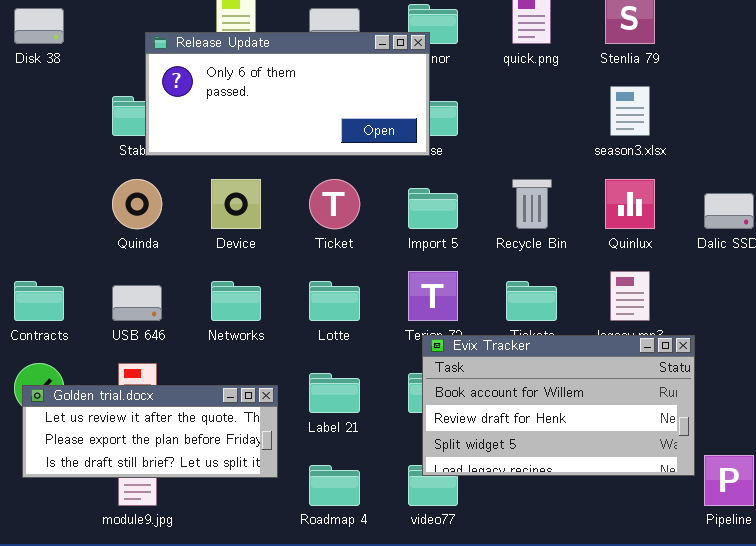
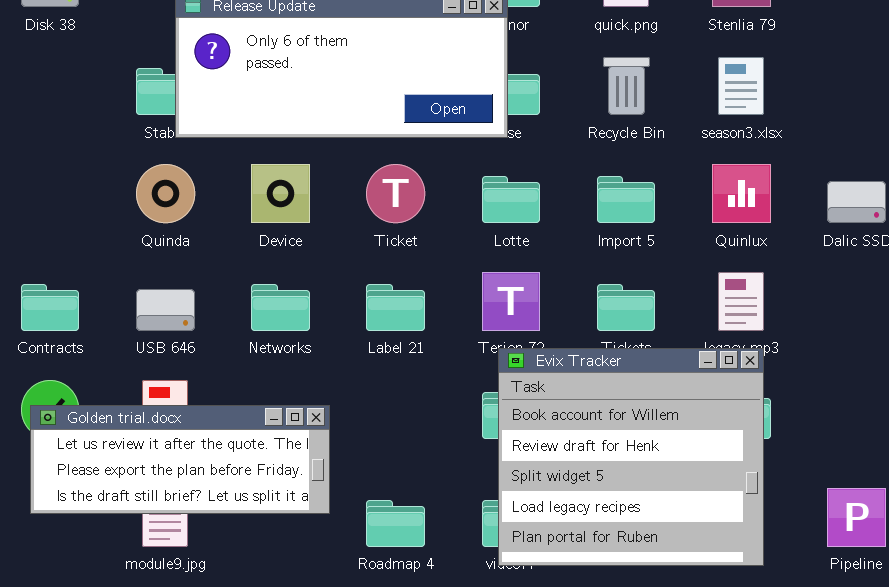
Recycle Bin: [512,179,552,229] -> [603,57,650,115], moved
Import 5: [408,188,458,229] -> [597,176,655,223], moved
Lotte: [309,281,360,321] -> [482,176,540,223], moved
Evix Tracker: [422,335,695,476] -> [498,348,764,566], resized
Label 21: [309,373,360,413] -> [366,284,425,331], moved

